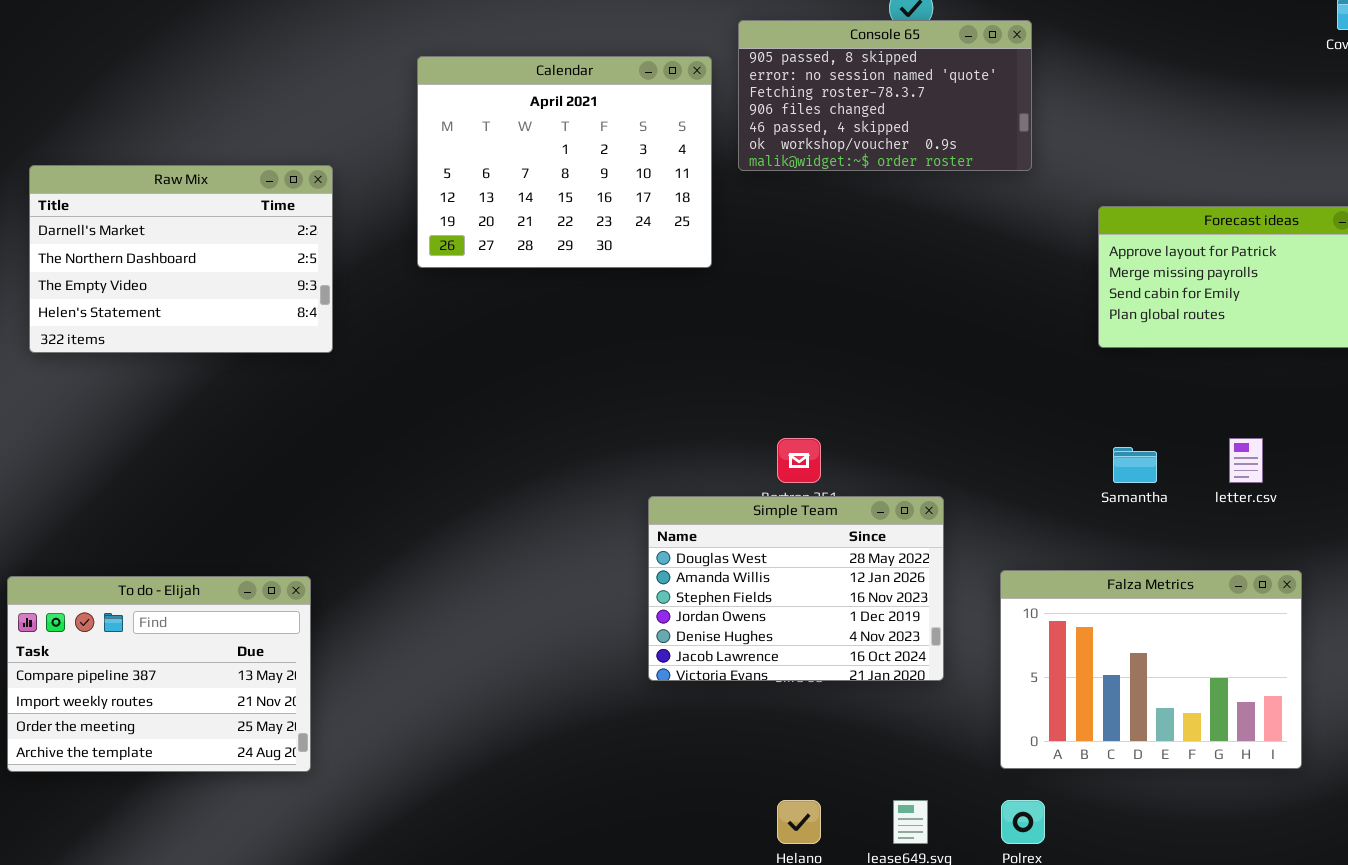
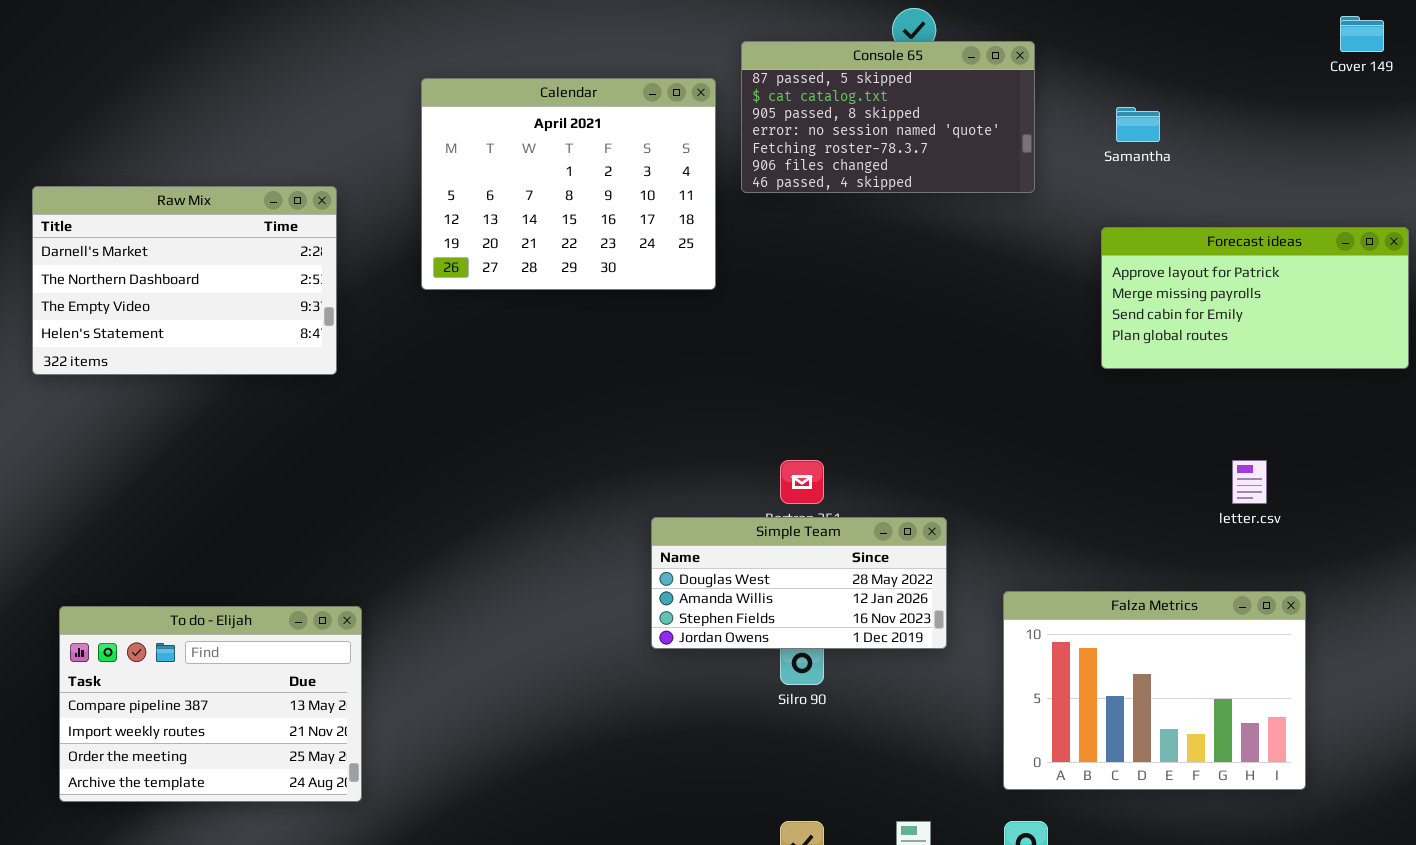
Console 65: [738,20,1032,171] -> [741,41,1035,193], scrolled up 2 rows
Samantha: [1113,447,1157,483] -> [1116,107,1160,142], moved
Simple Team: [648,496,944,681] -> [651,517,947,649], resized
To do - Elijah: [7,576,311,772] -> [59,606,362,802], moved

